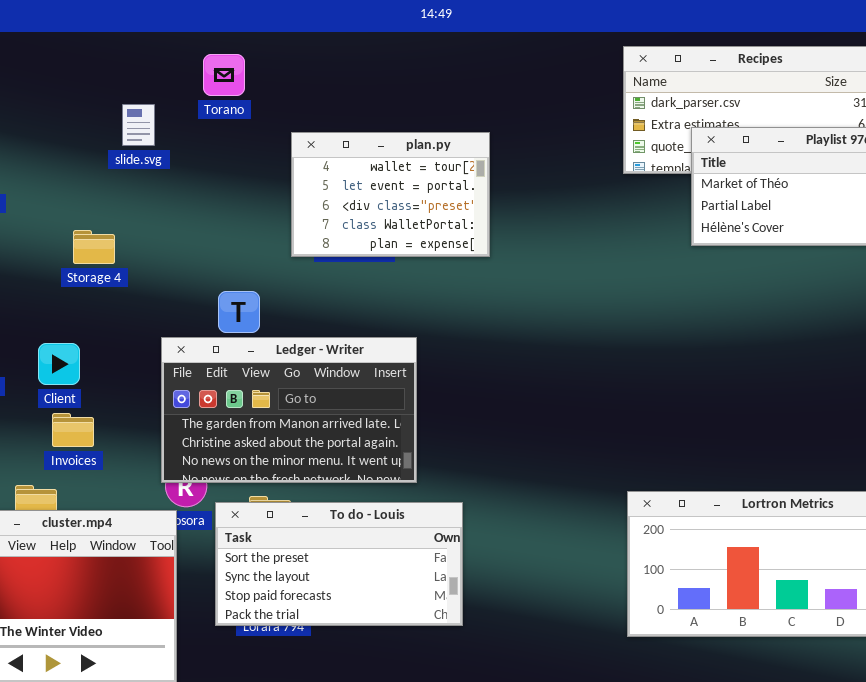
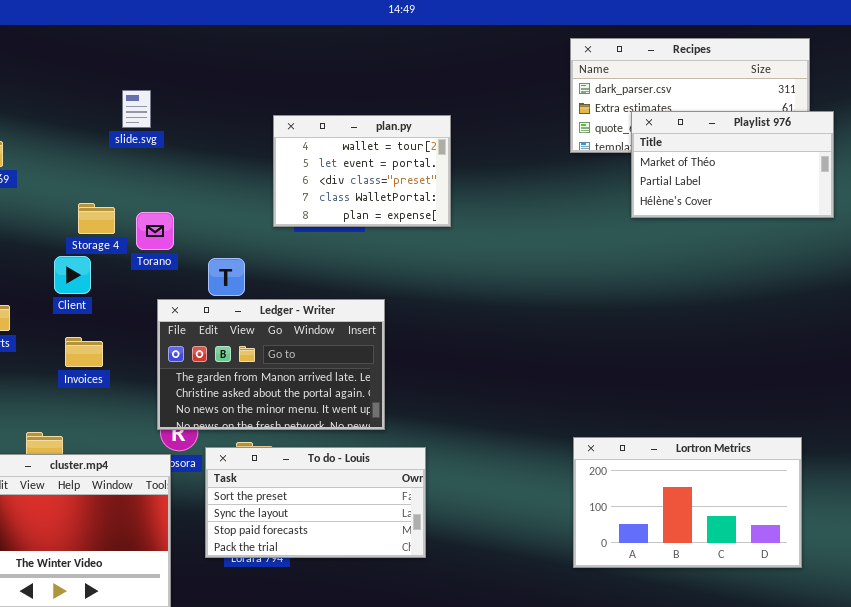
Torano: [203,54,245,96] -> [136,212,174,250], moved
Client: [38,343,80,385] -> [54,256,91,294], moved
Invoices: [52,413,94,447] -> [65,337,103,367], moved

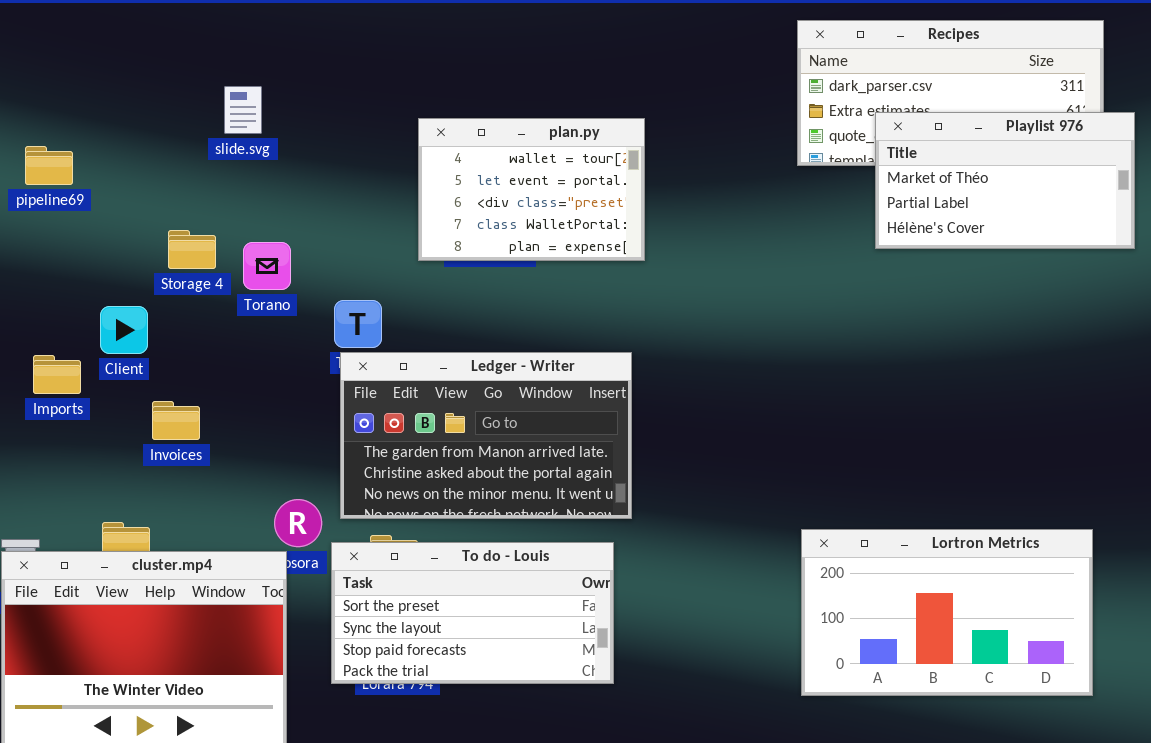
Client: [54,256,91,294] -> [100,306,148,354], moved
Ledger - Writer: [157,299,385,430] -> [340,352,632,519], moved

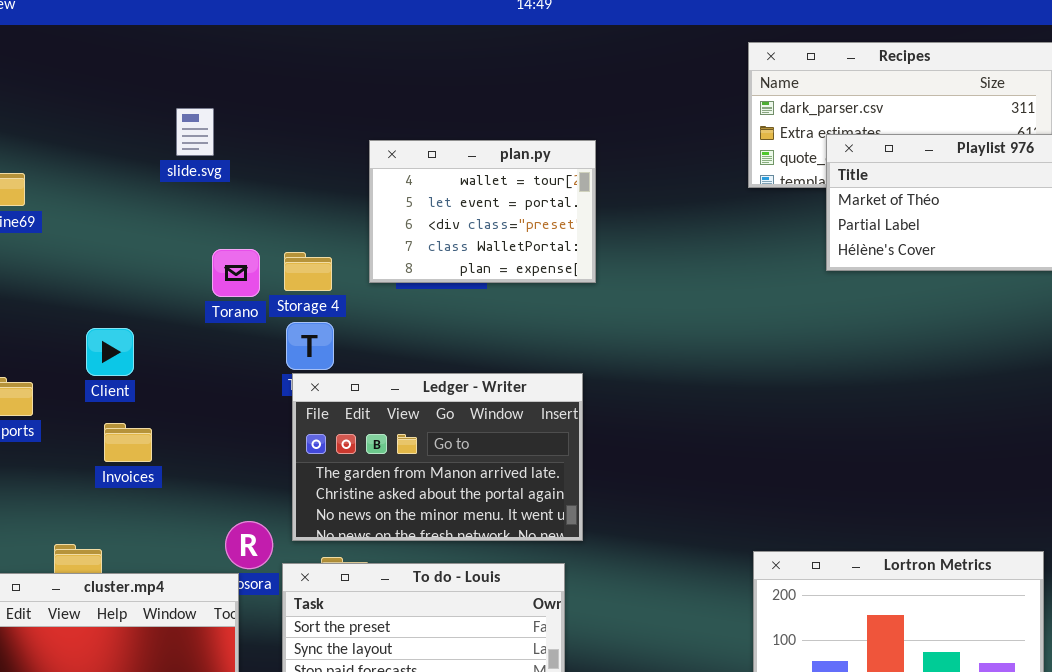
Storage 4: [168,230,216,269] -> [284,252,332,291], moved
Torano: [243,242,291,290] -> [212,249,260,297], moved
Client: [100,306,148,354] -> [86,328,134,376], moved

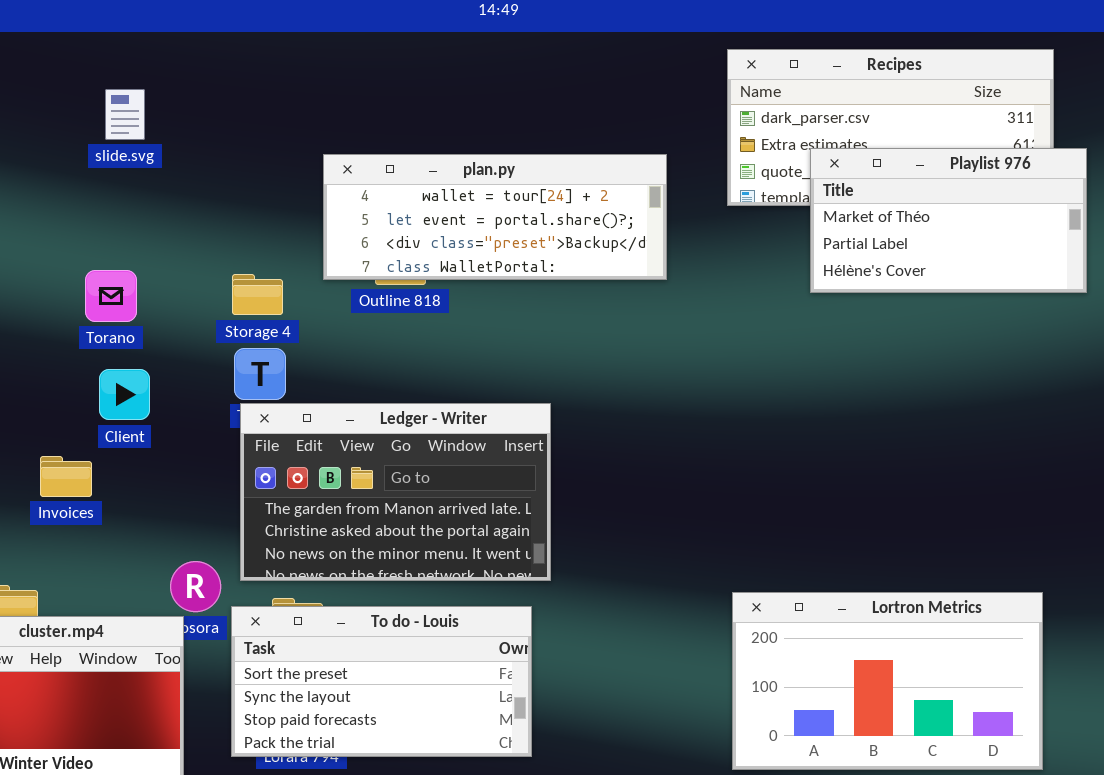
slide.svg: [176,108,214,156] -> [105,89,145,140], moved
plan.py: [369,140,596,283] -> [323,154,667,280], resized
Torano: [212,249,260,297] -> [85,270,137,322], moved
Client: [86,328,134,376] -> [99,369,150,420], moved

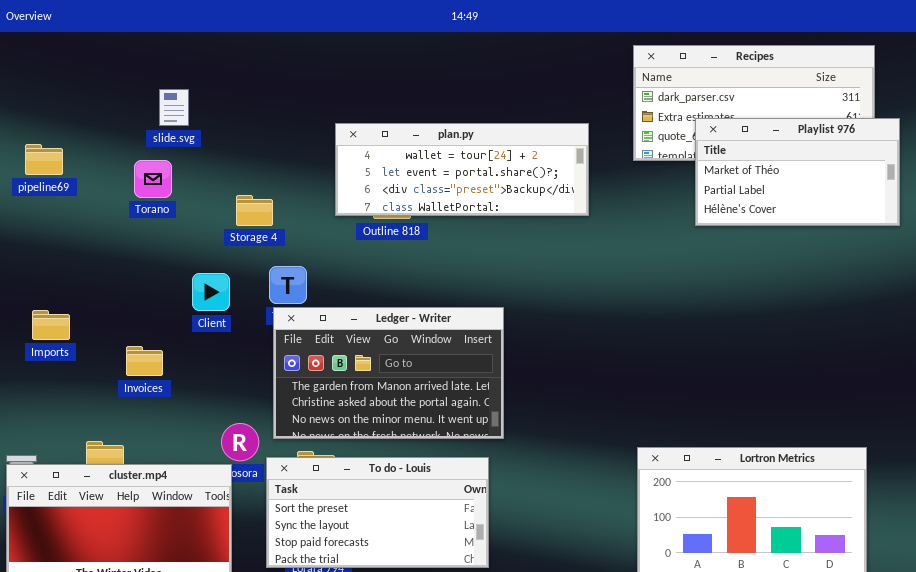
slide.svg: [105,89,145,140] -> [159,89,189,126], moved
Torano: [85,270,137,322] -> [134,160,172,198], moved
Storage 4: [232,274,283,315] -> [236,195,273,226], moved
Client: [99,369,150,420] -> [192,273,230,311], moved

